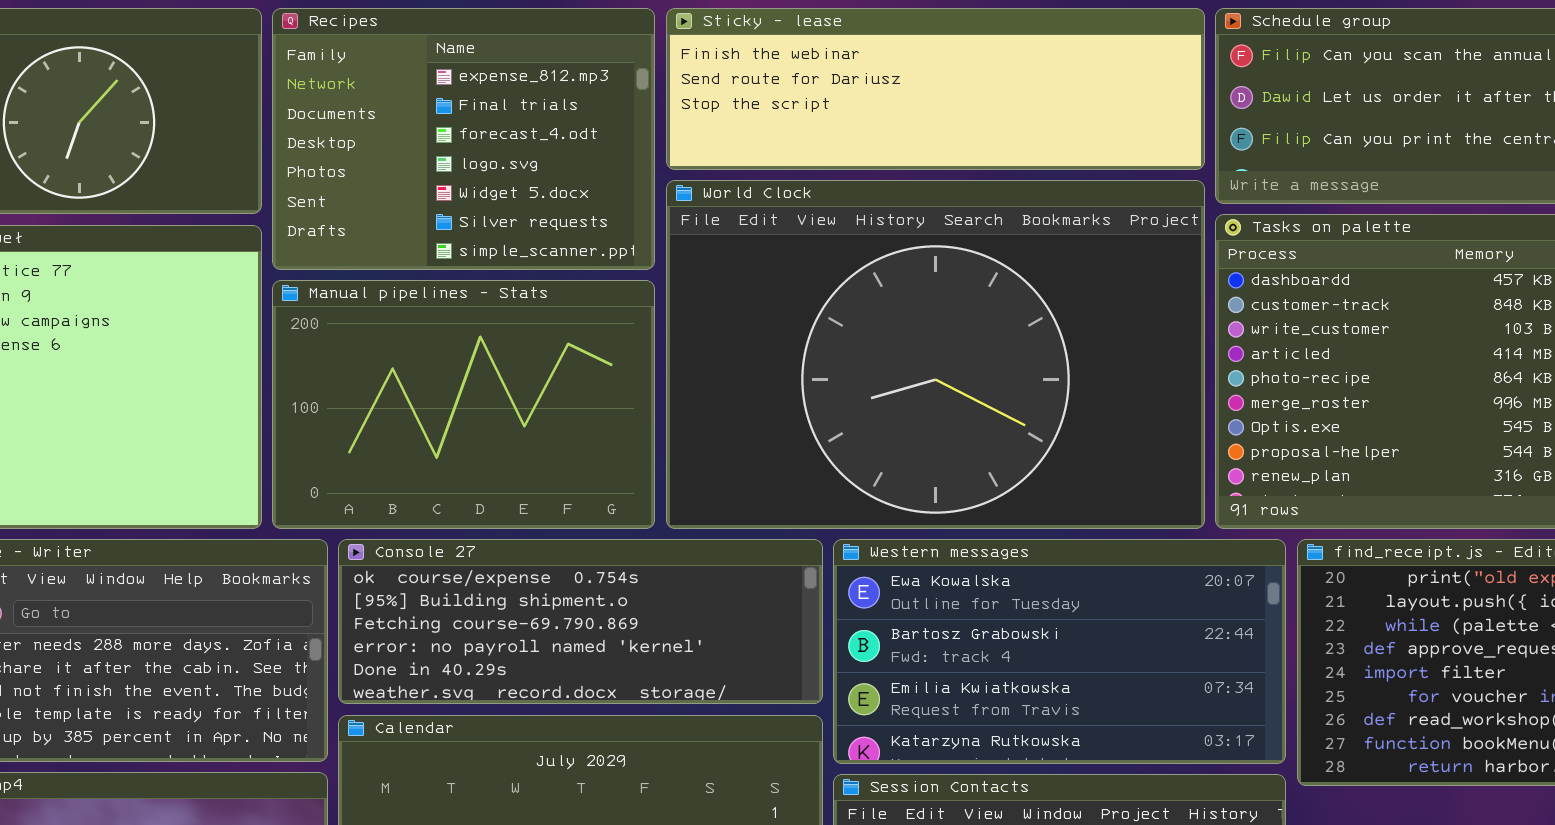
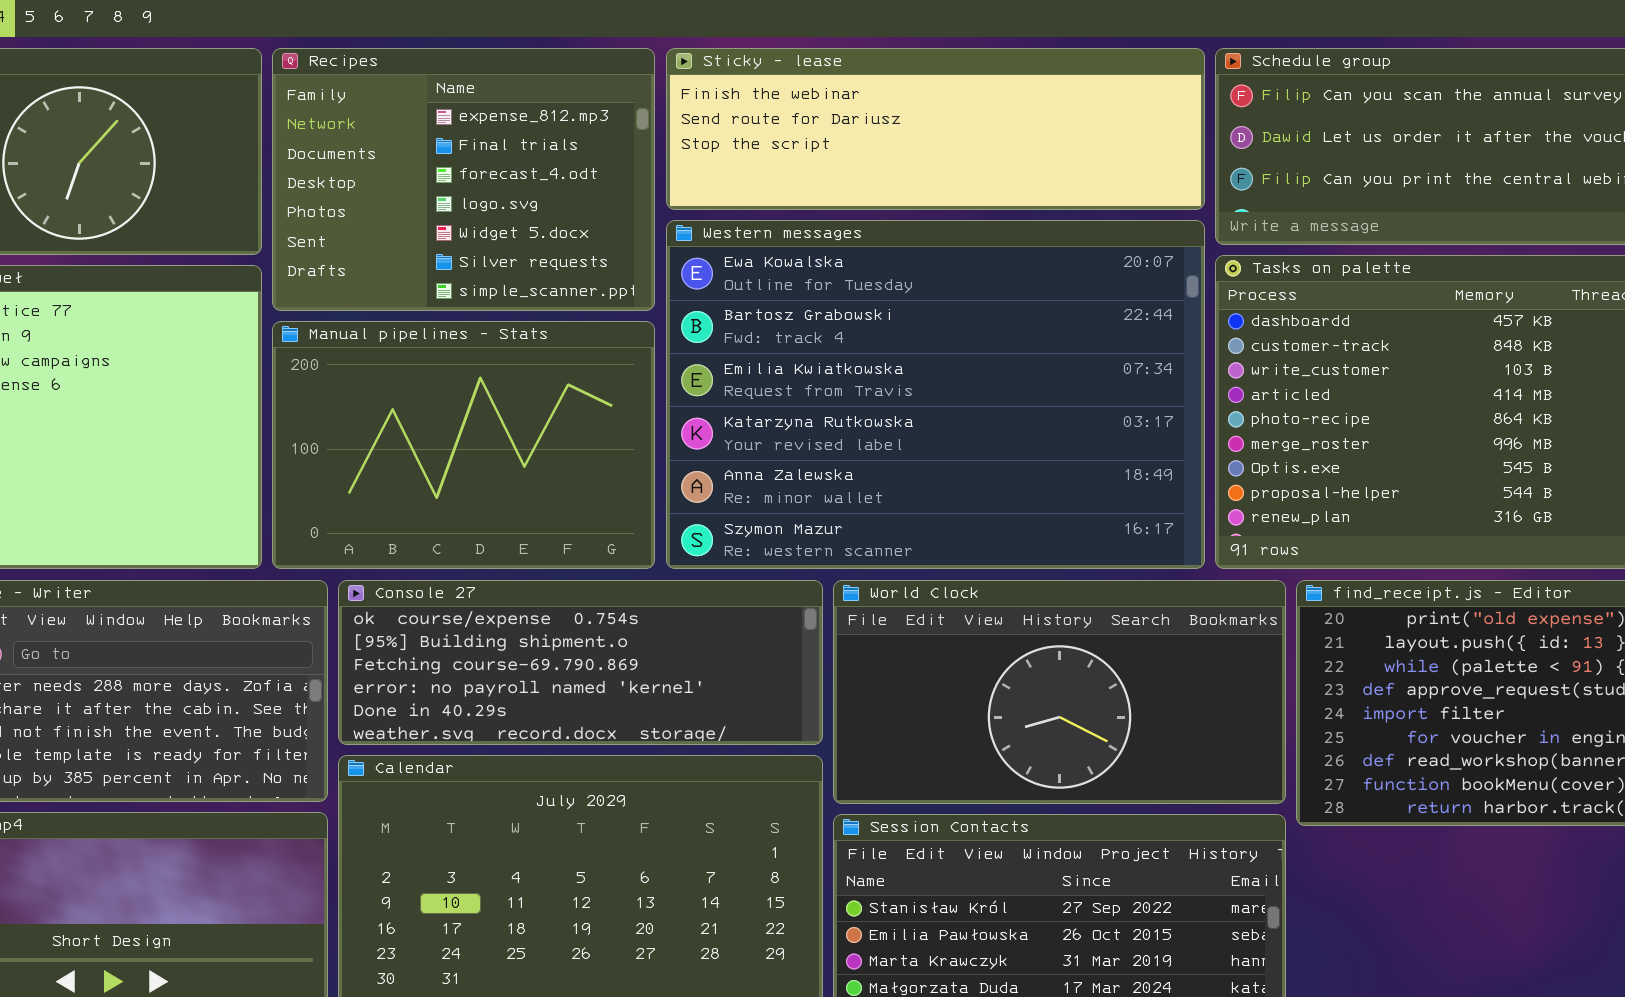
World Clock: [666,180,1205,529] -> [833,580,1286,804], moved, resized
Western messages: [833,539,1286,764] -> [666,220,1205,569], moved, resized

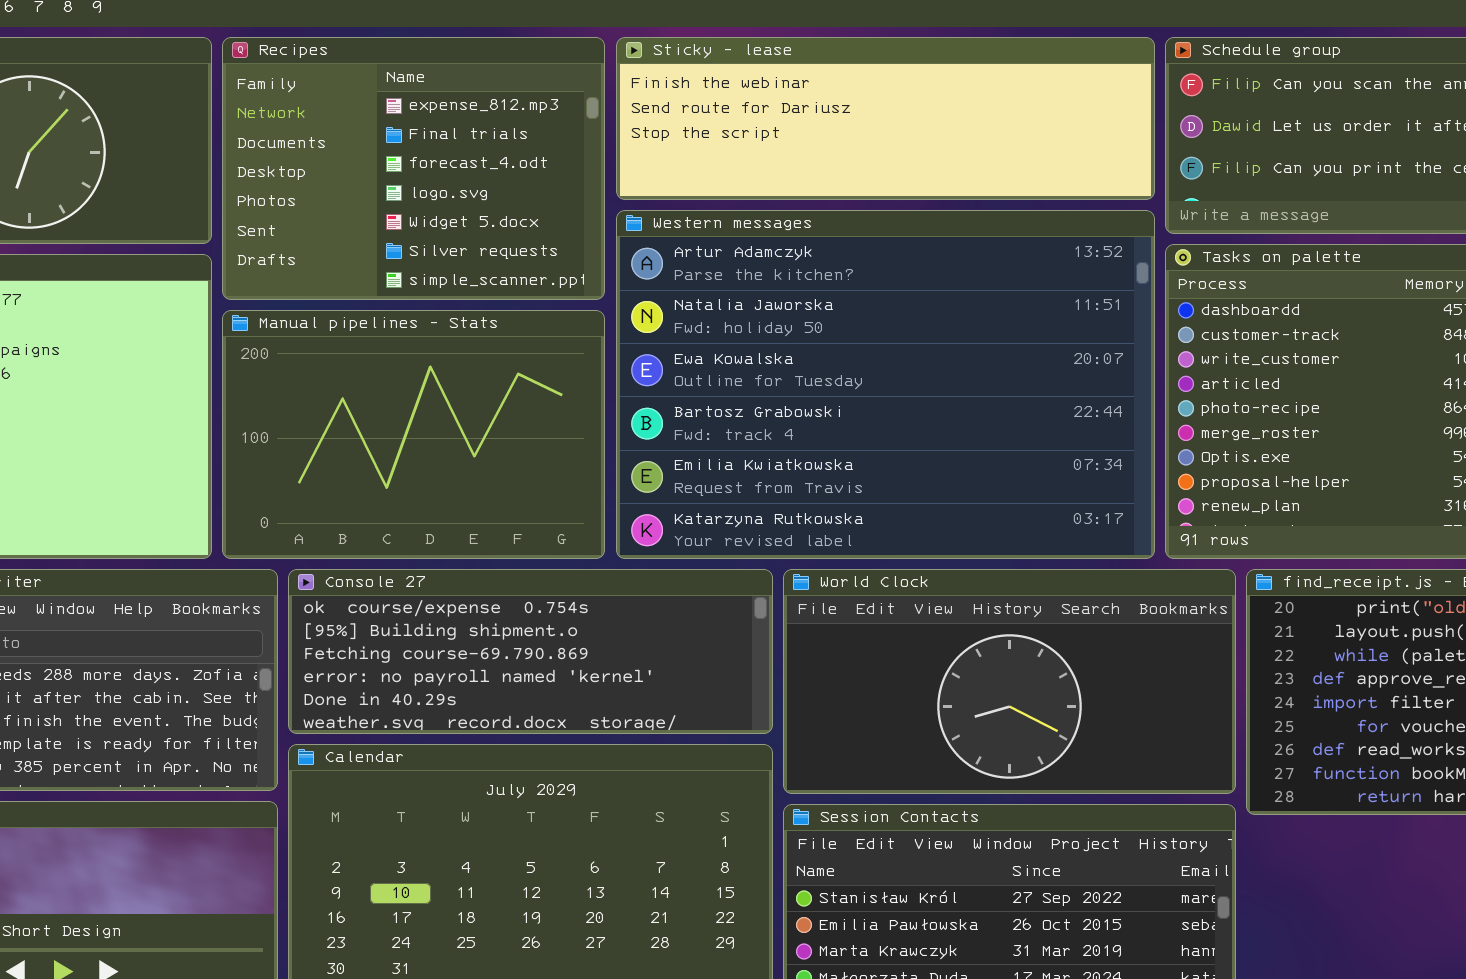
Western messages: [666,220,1205,569] -> [616,210,1155,559], scrolled up 2 rows

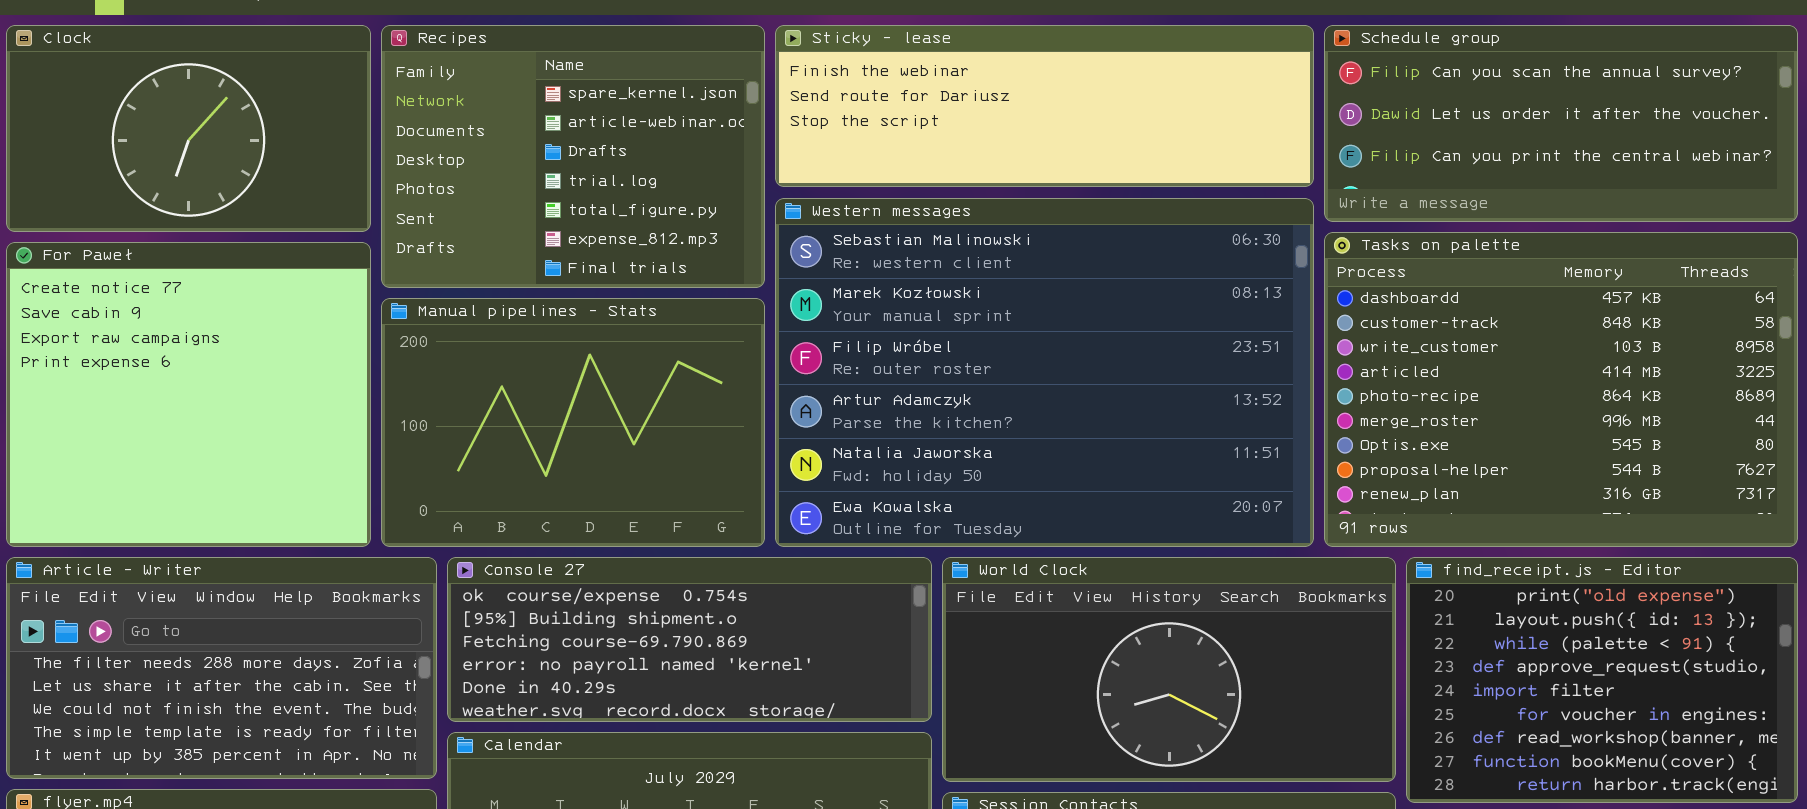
Recipes: [222,37,605,300] -> [381,25,765,288], scrolled up 5 rows
Western messages: [616,210,1155,559] -> [775,198,1314,547], scrolled up 3 rows

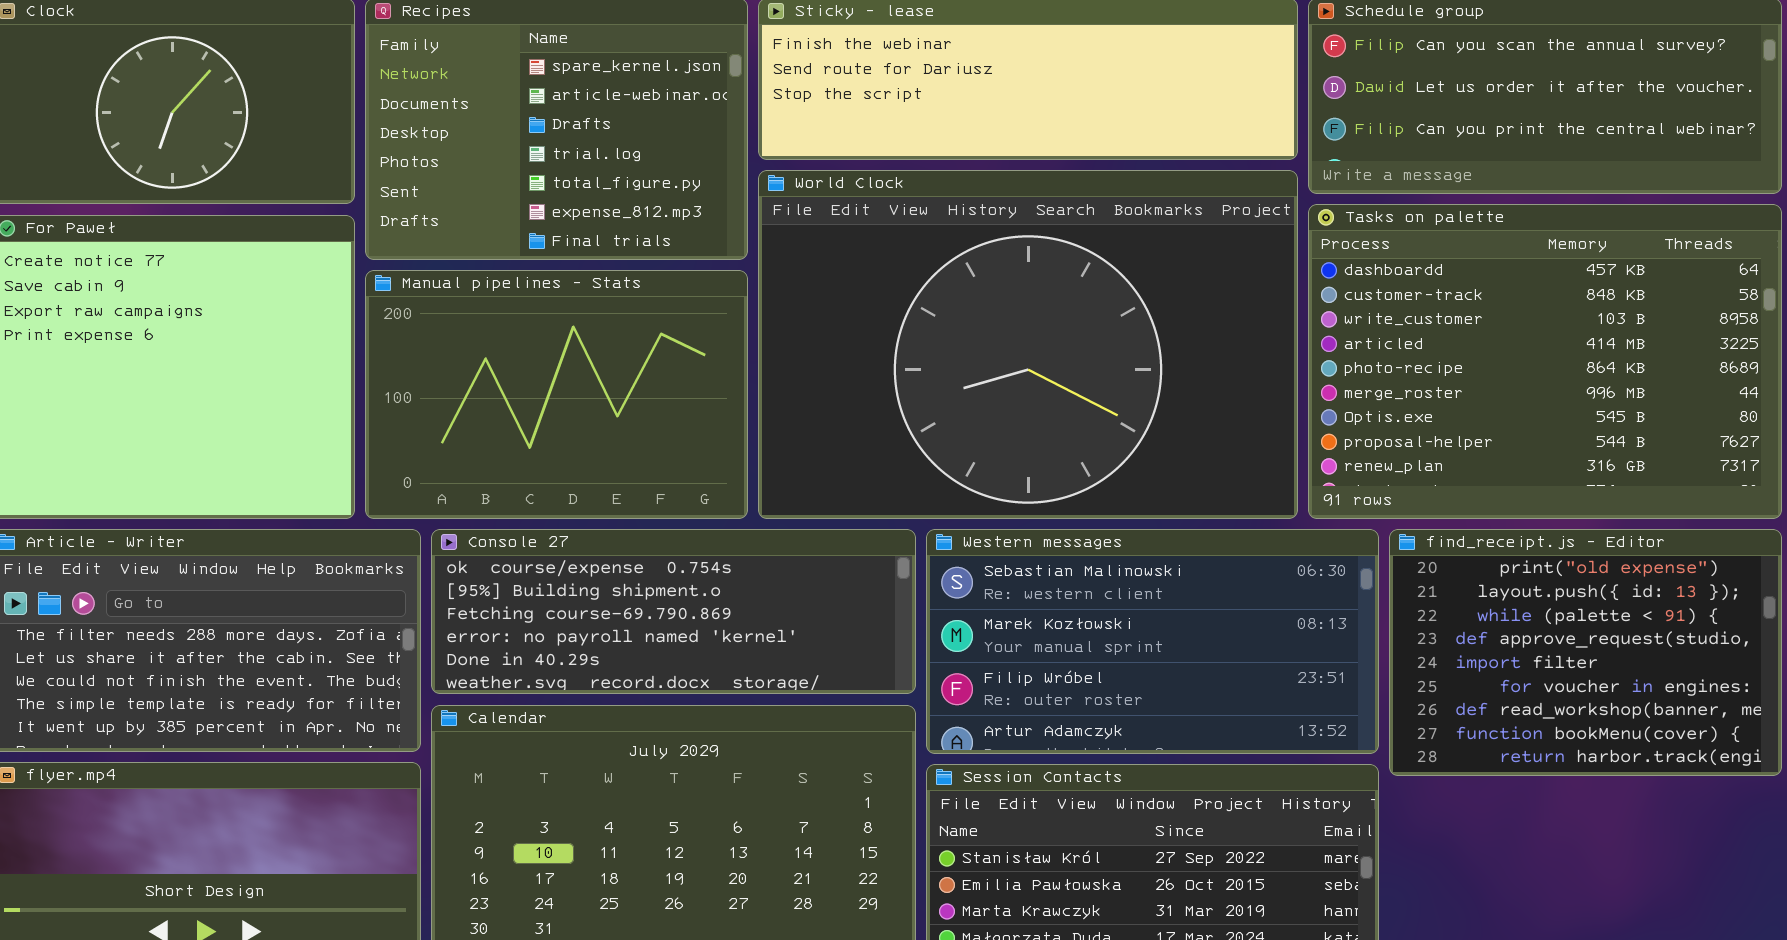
Western messages: [775,198,1314,547] -> [926,529,1379,754], moved, resized
World Clock: [942,557,1396,782] -> [758,170,1298,519], moved, resized

